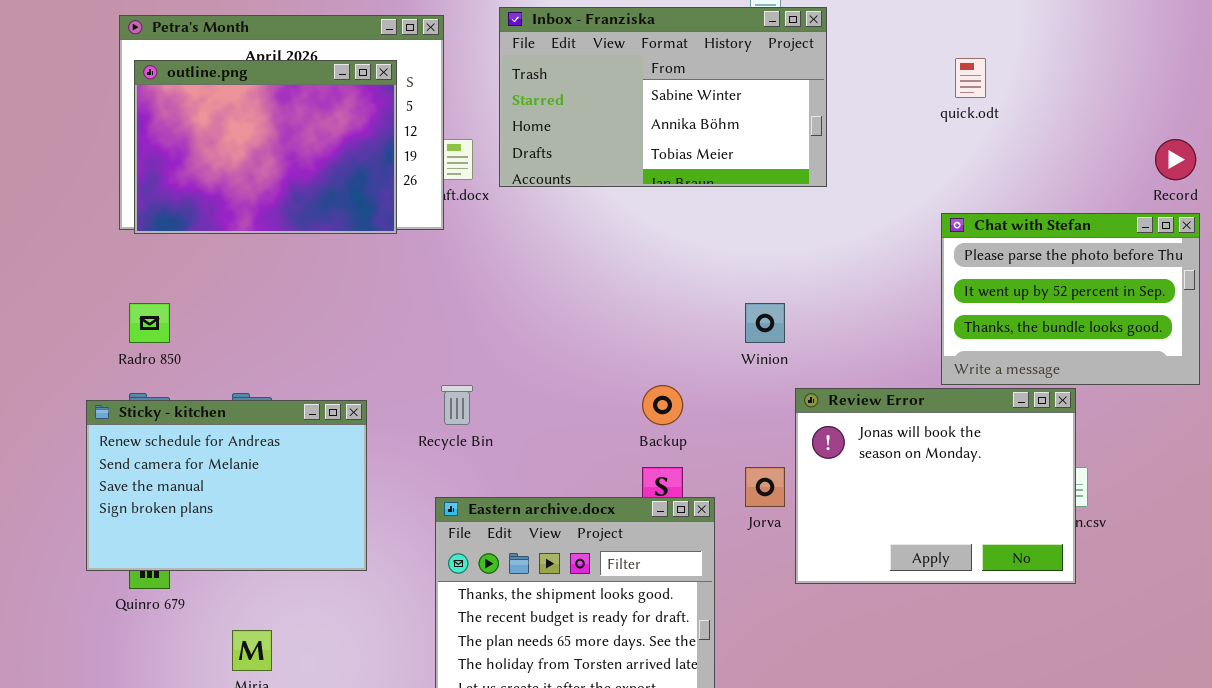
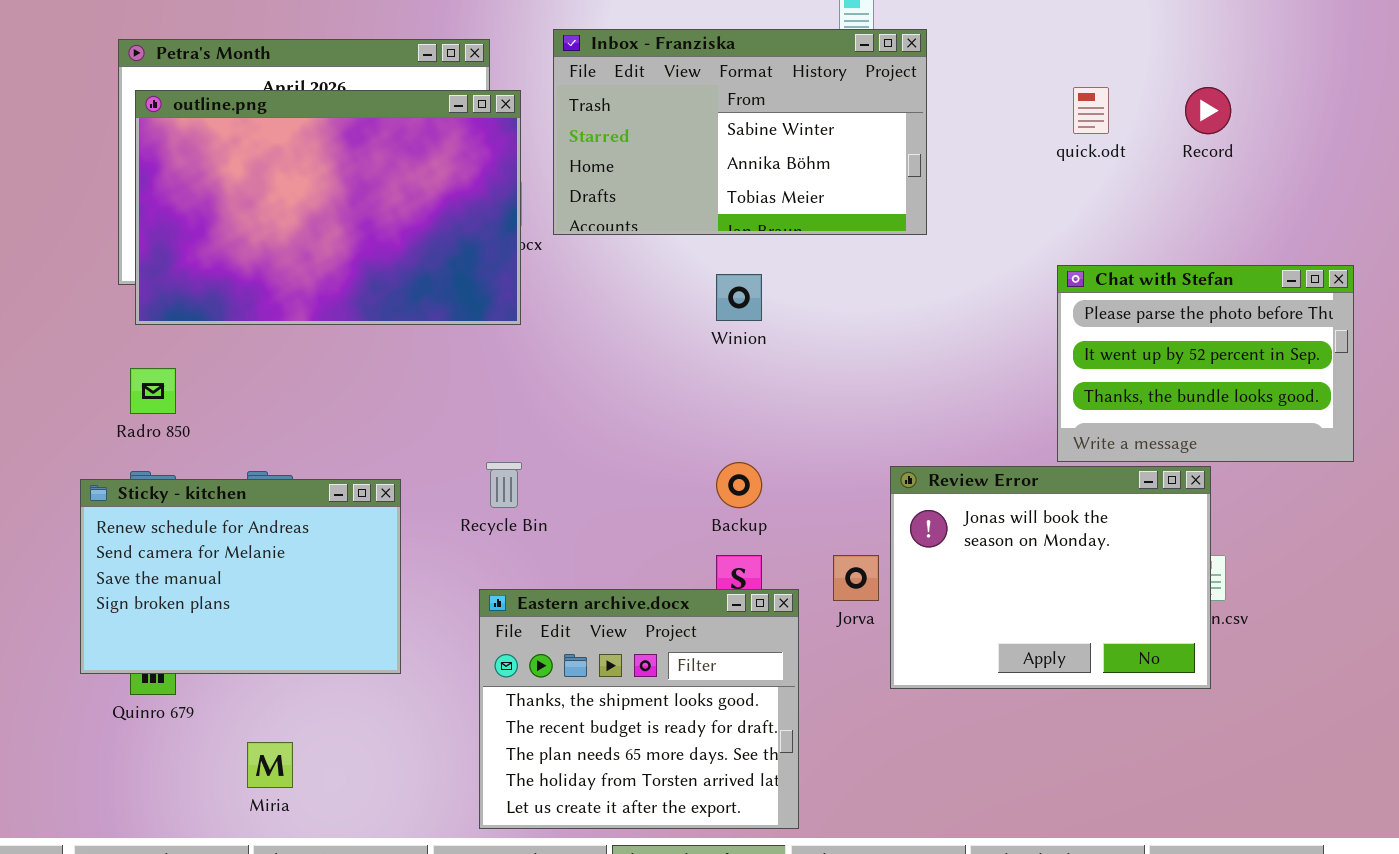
outline.png: [134,60,397,234] -> [135,90,521,325], resized
Record: [1155,139,1196,180] -> [1185,87,1231,134], moved
Winion: [745,303,785,343] -> [716,274,762,321], moved

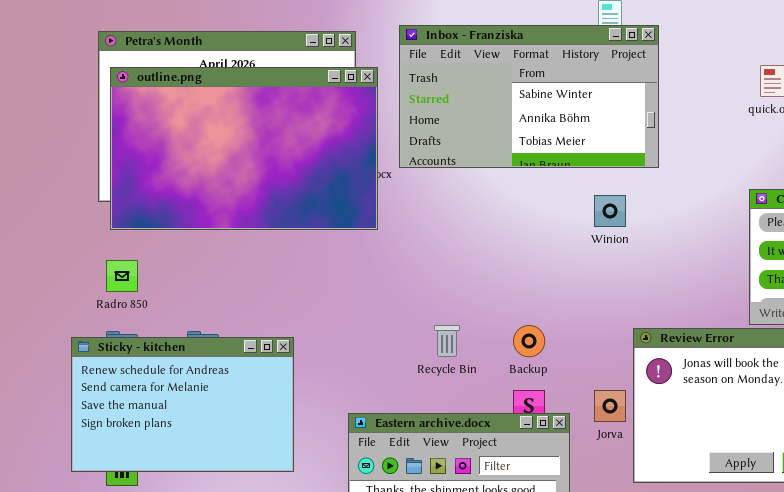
Winion: [716,274,762,321] -> [594,195,626,227], moved
Recycle Bin: [486,462,522,508] -> [434,325,460,357], moved

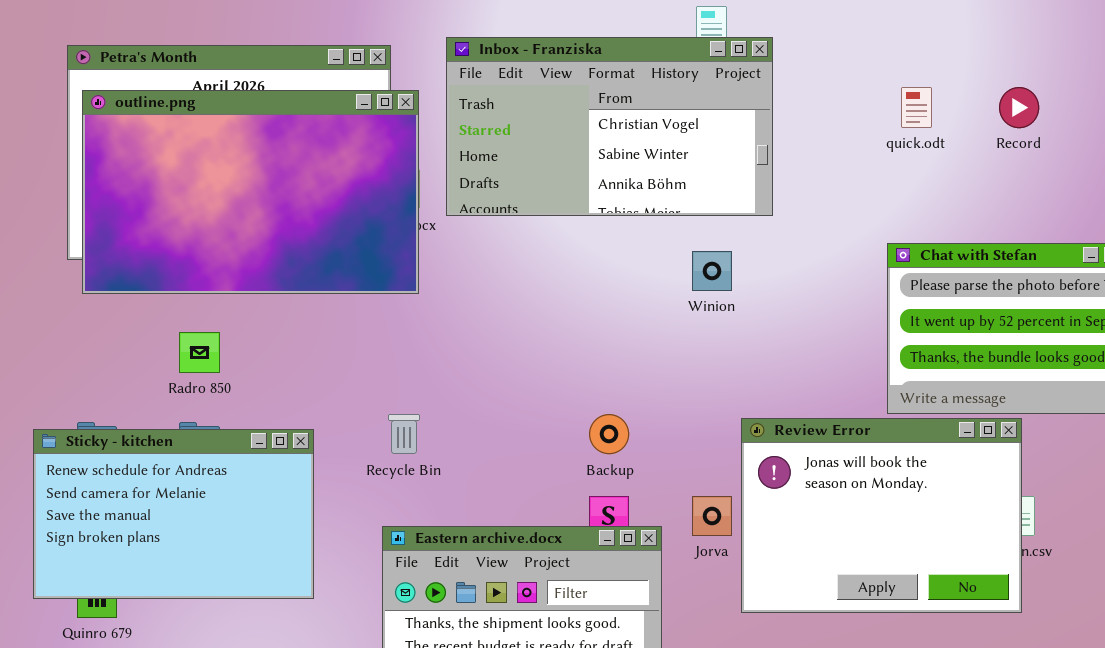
Inbox - Franziska: [399,25,659,168] -> [446,37,773,216], scrolled up 1 row
Radro 850: [106,260,138,292] -> [179,332,220,373], moved
Recycle Bin: [434,325,460,357] -> [388,414,420,454], moved

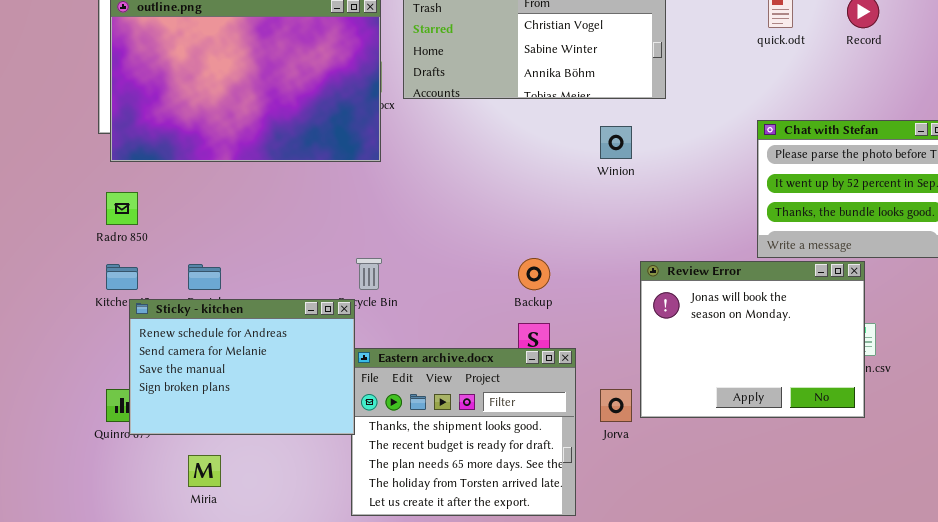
Radro 850: [179,332,220,373] -> [106,192,138,225], moved
Sticky - kitchen: [33,429,314,599] -> [129,299,355,435], moved
Jorva: [692,496,732,536] -> [600,389,632,422], moved

